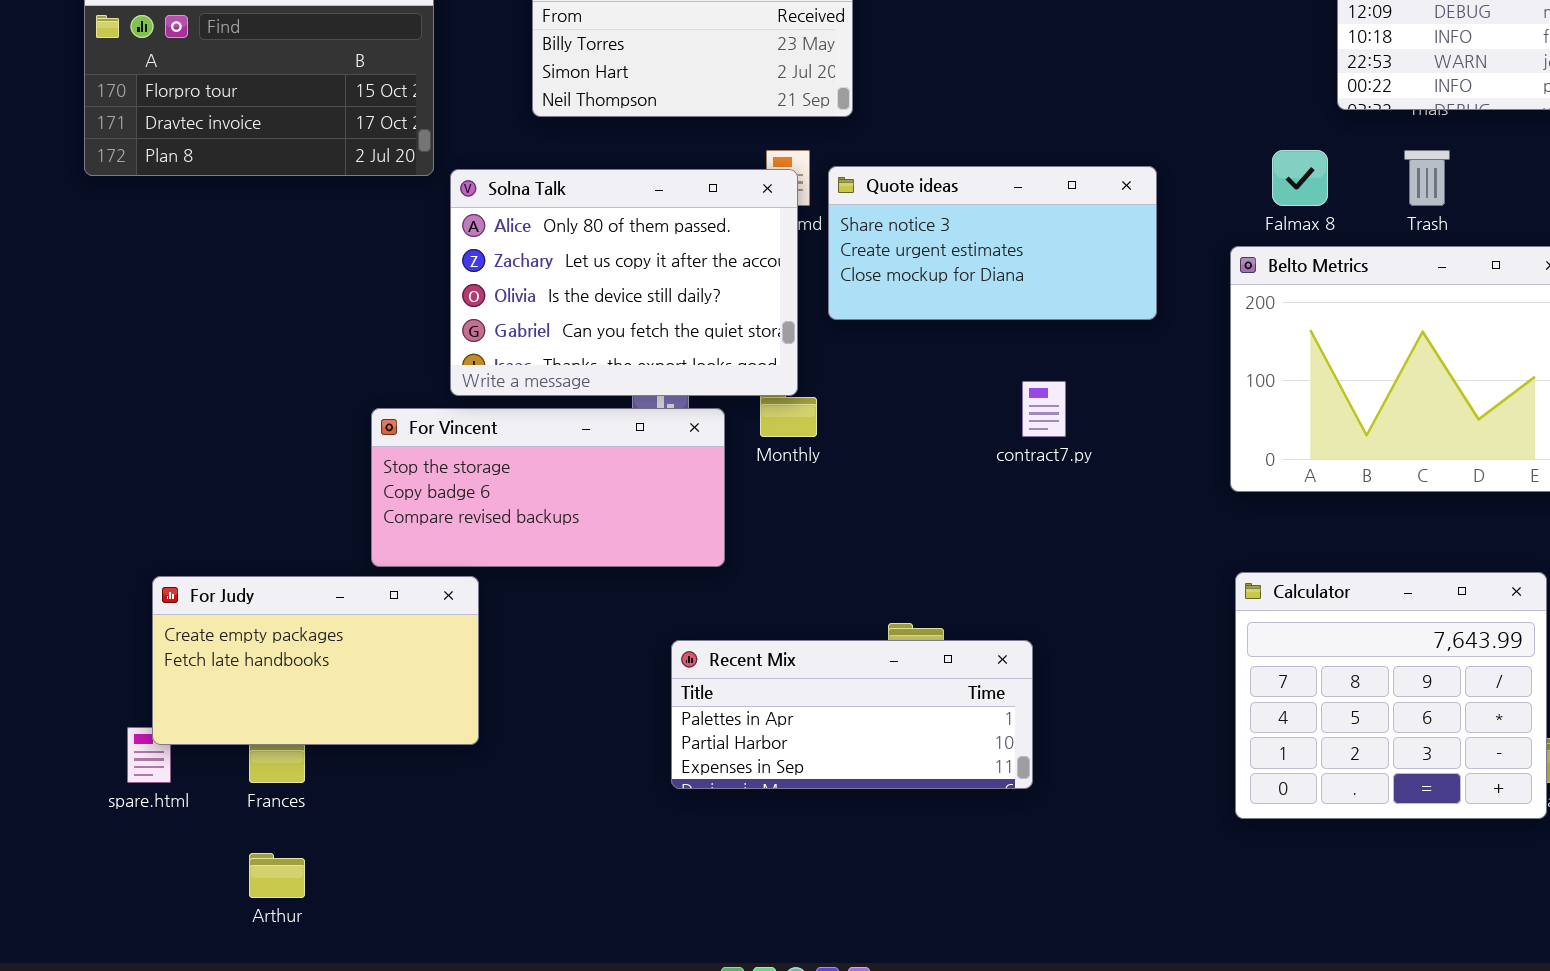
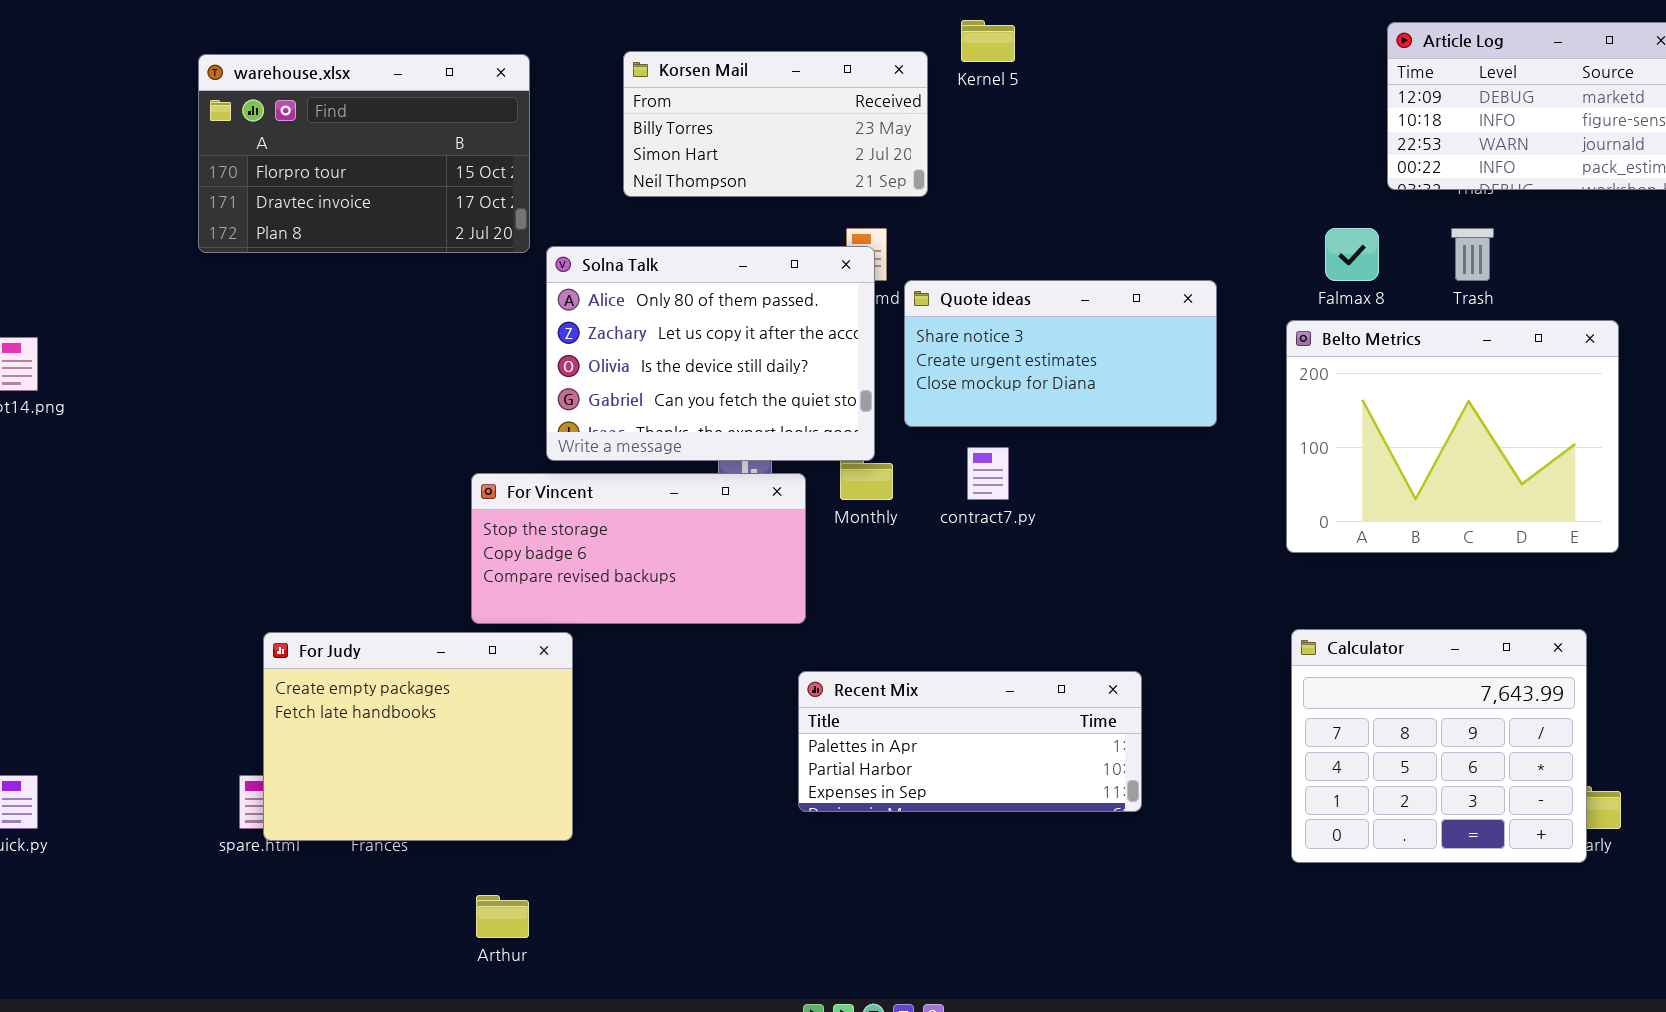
Quote ideas: [828,166,1157,320] -> [904,280,1217,427], moved
contract7.py: [1022,381,1066,437] -> [967,447,1009,500], moved
For Judy: [152,576,479,745] -> [263,632,573,841], resized
Recent Mix: [671,640,1033,789] -> [798,671,1142,812], moved
Arthur: [249,853,305,898] -> [476,895,529,938], moved

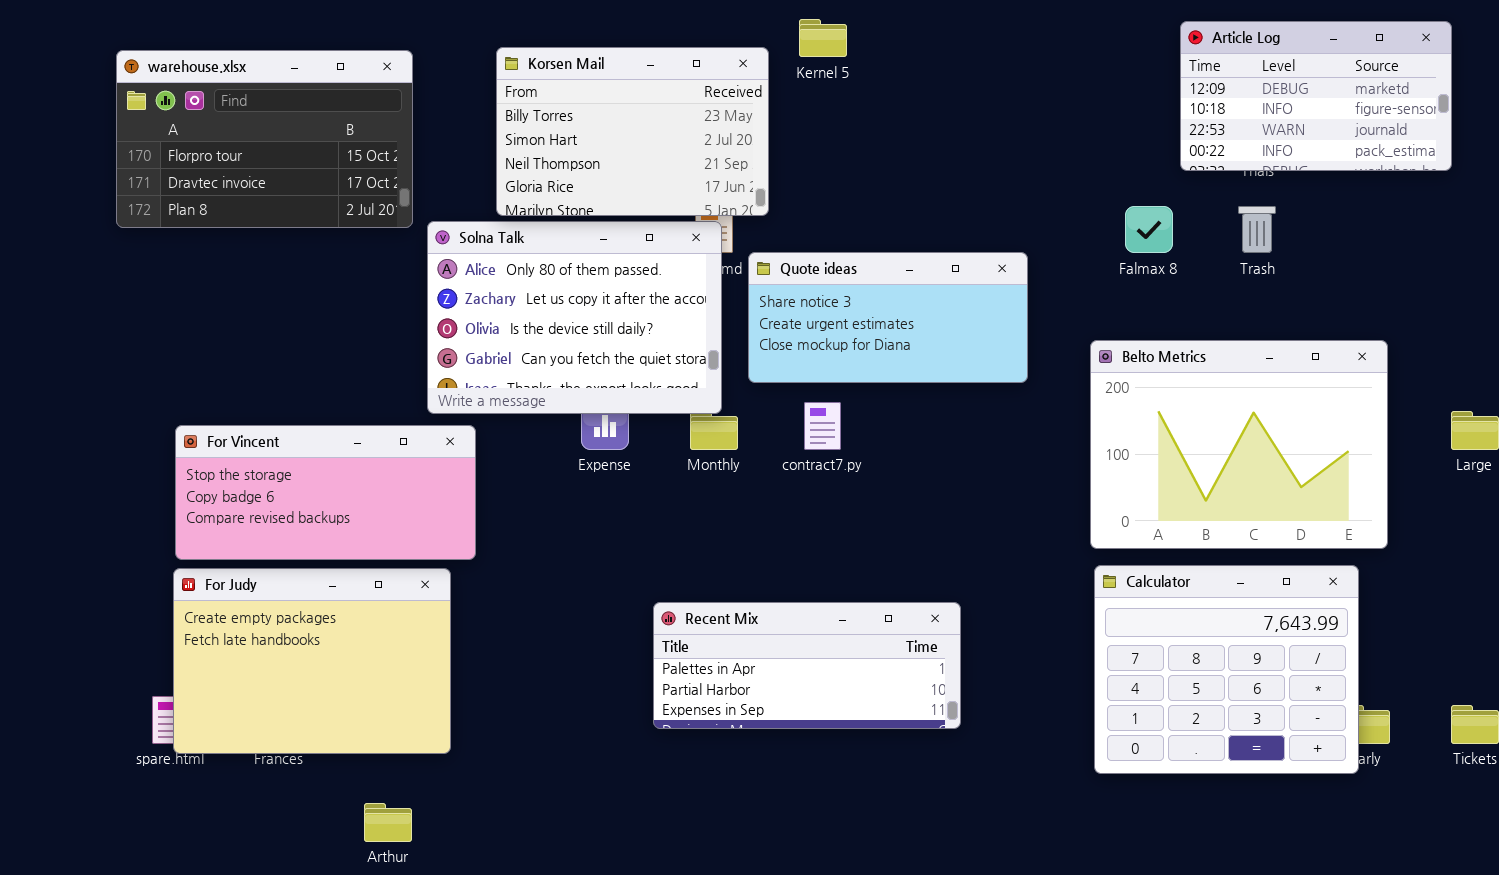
Korsen Mail: [623,51,928,197] -> [496,47,769,216], resized
Belto Metrics: [1286,320,1619,553] -> [1090,340,1388,549], moved
For Vincent: [471,473,806,624] -> [175,425,476,560], moved

